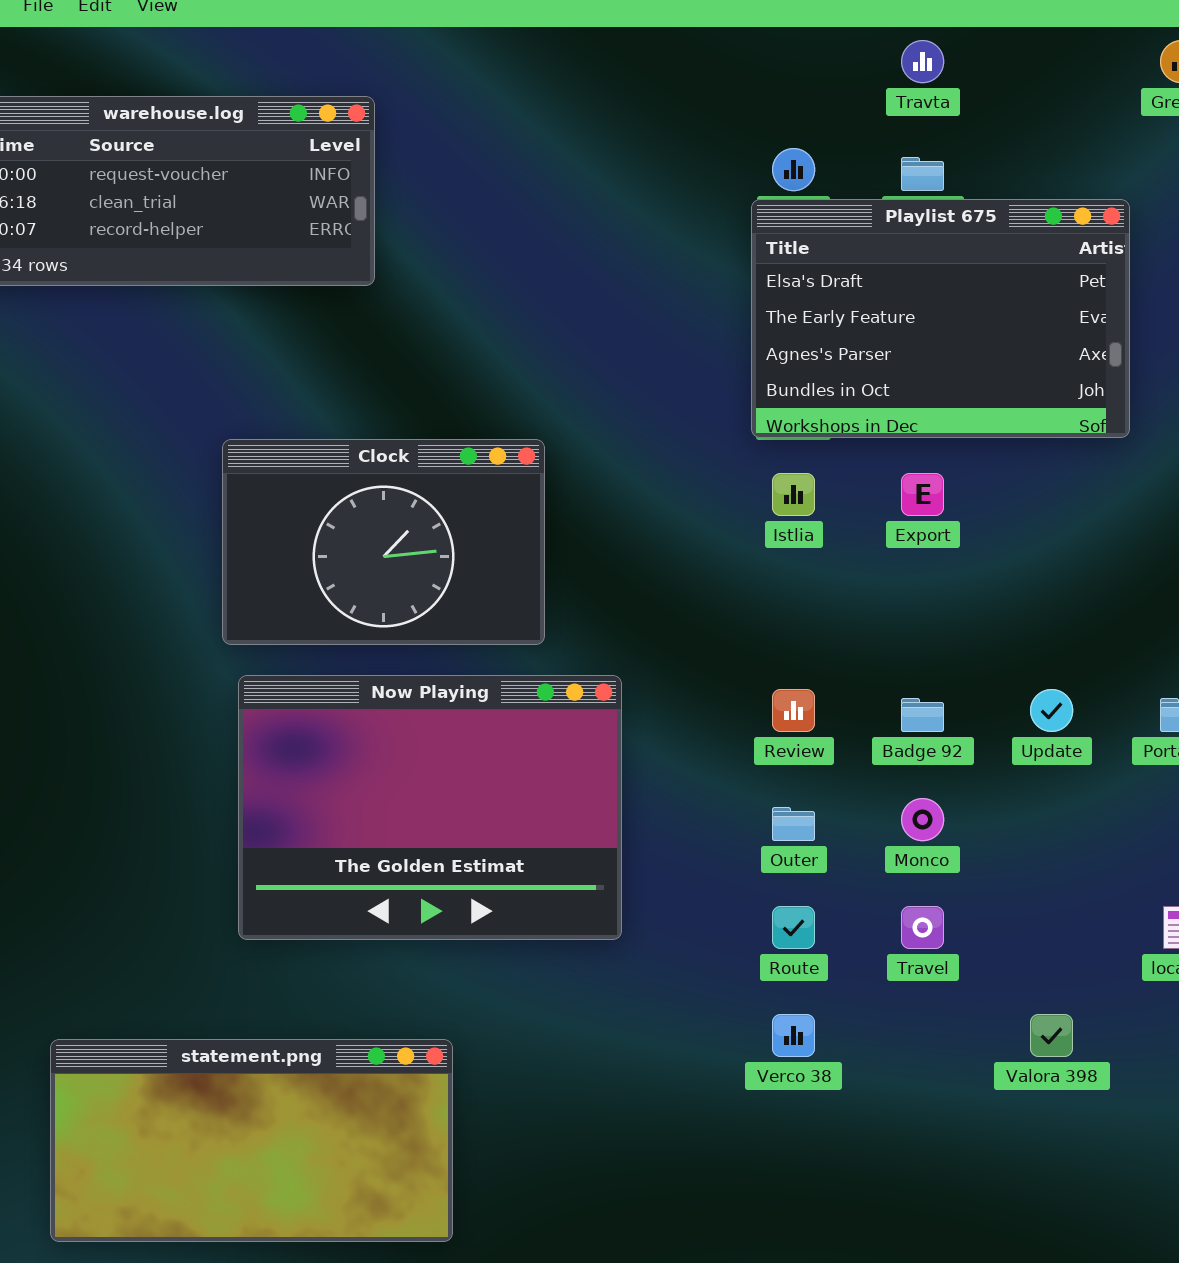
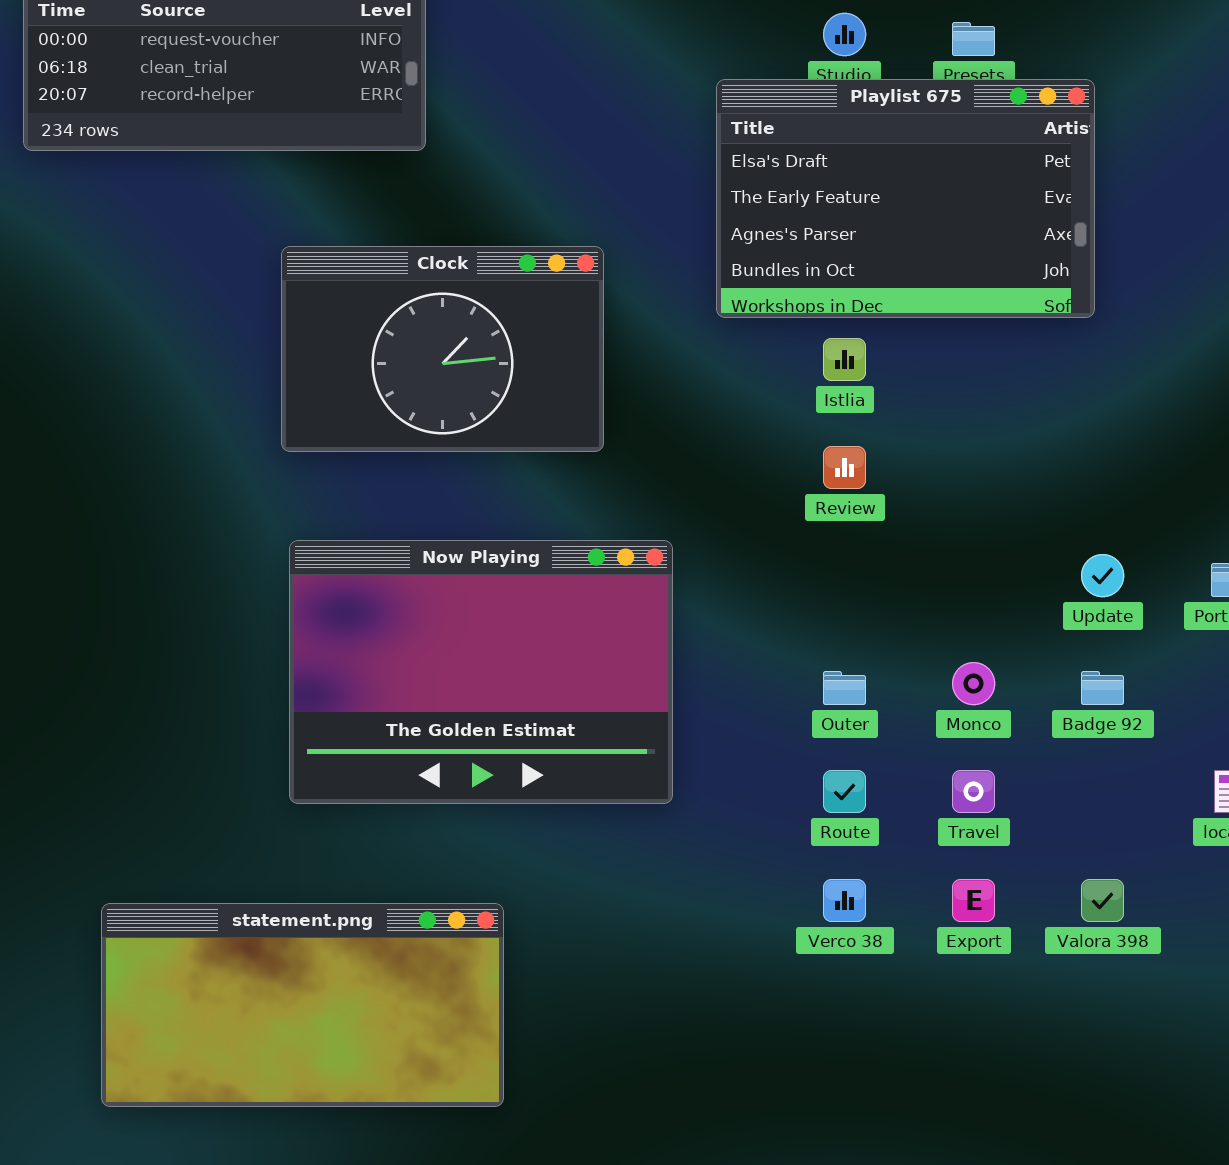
Playlist 675: [751,199,1130,438] -> [716,79,1095,318], moved
Clock: [222,439,545,645] -> [281,246,604,452], moved
Export: [901,473,944,516] -> [952,879,995,922], moved
Review: [772,689,815,732] -> [823,446,866,489], moved
Badge 92: [901,698,944,732] -> [1081,671,1124,705], moved

